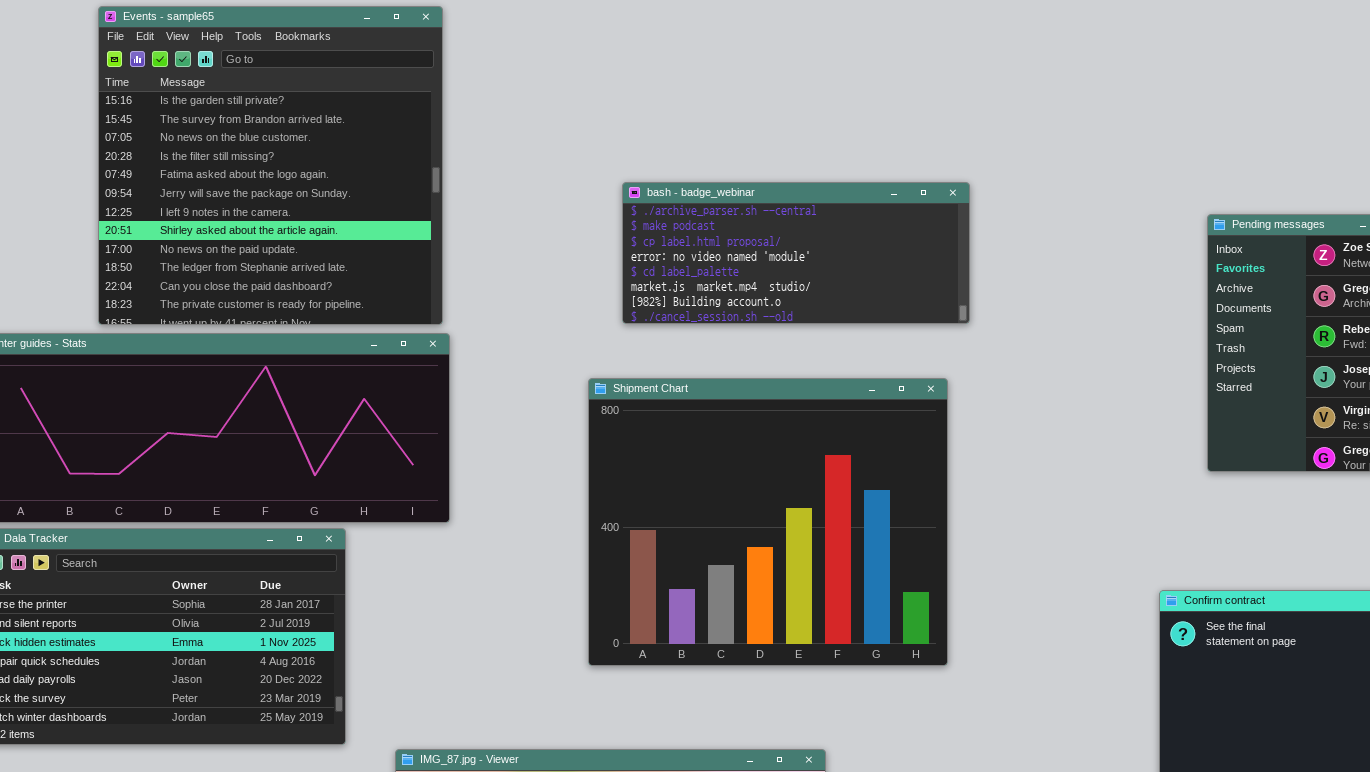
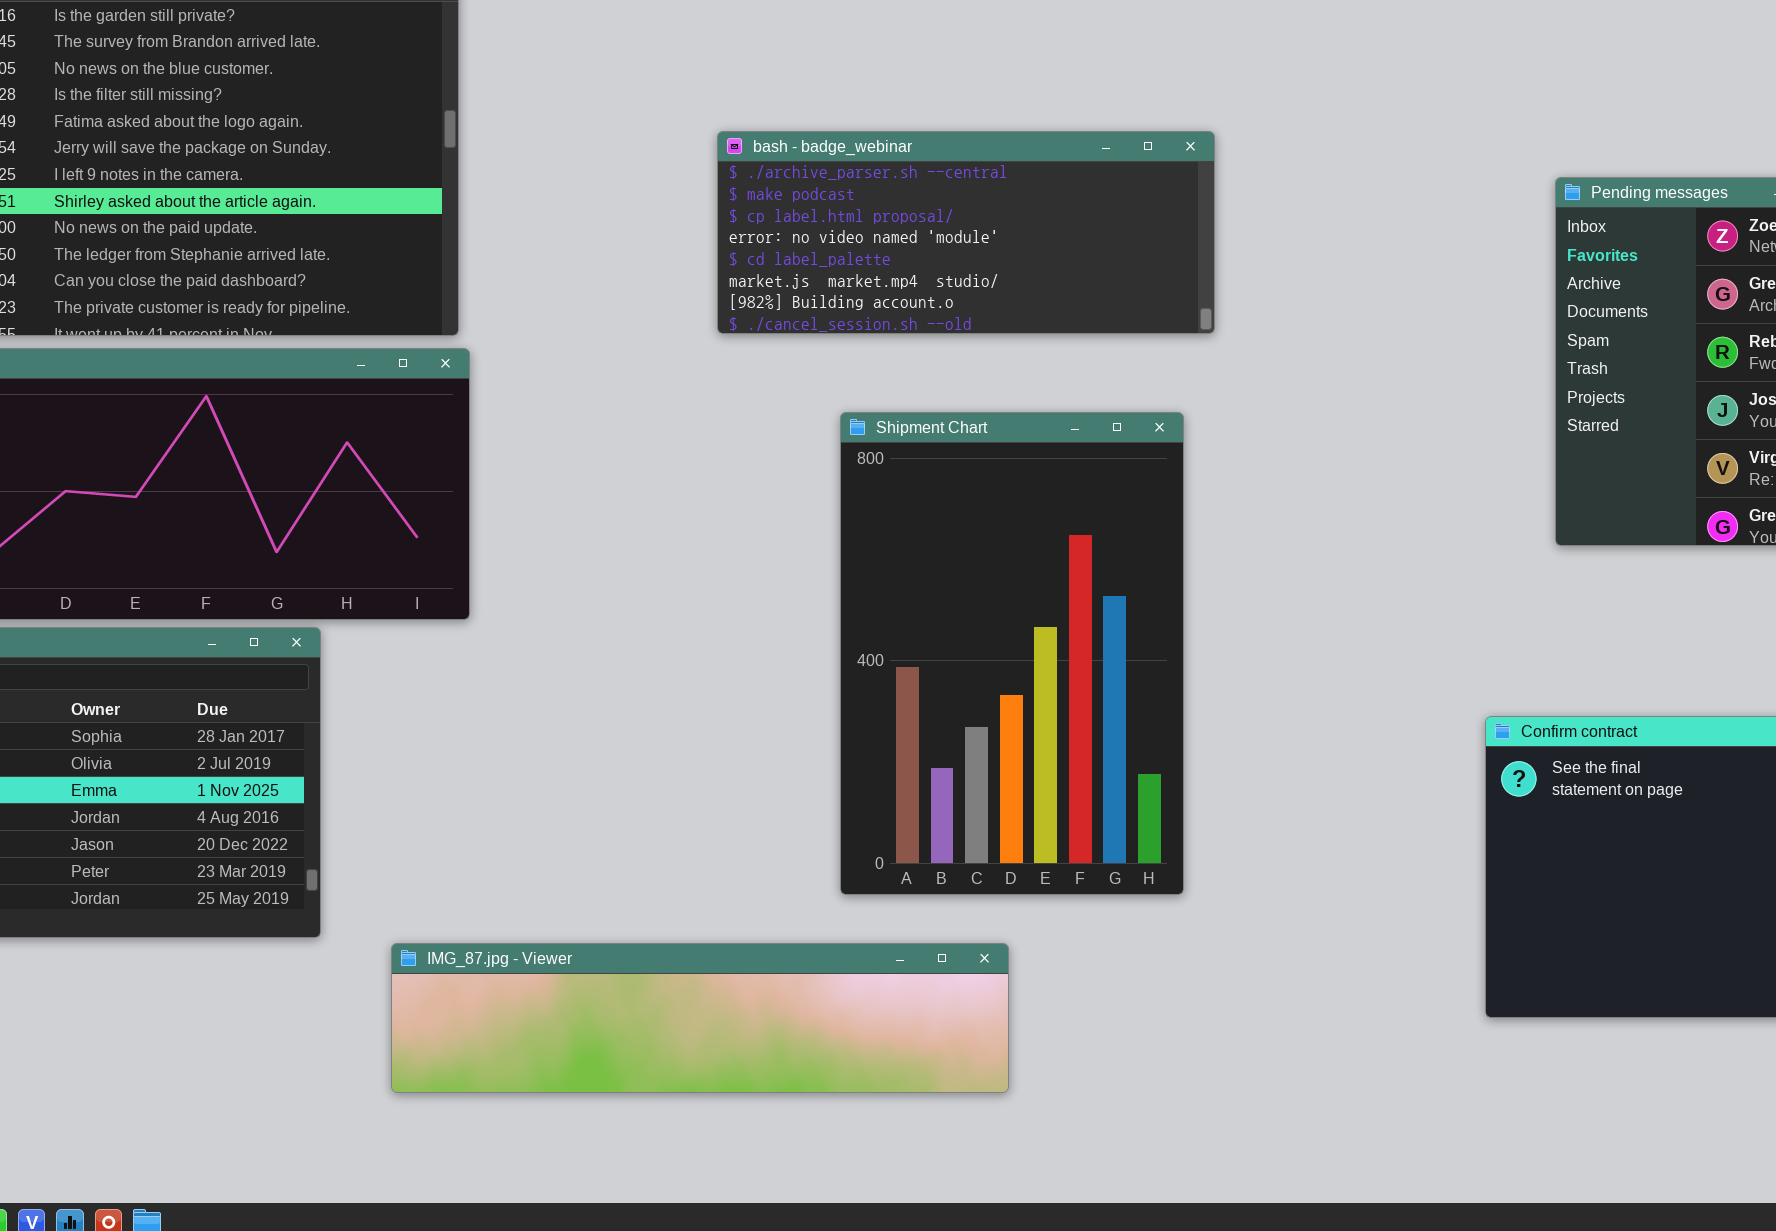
Shipment Chart: [588,378,948,666] -> [840,412,1184,895], resized

